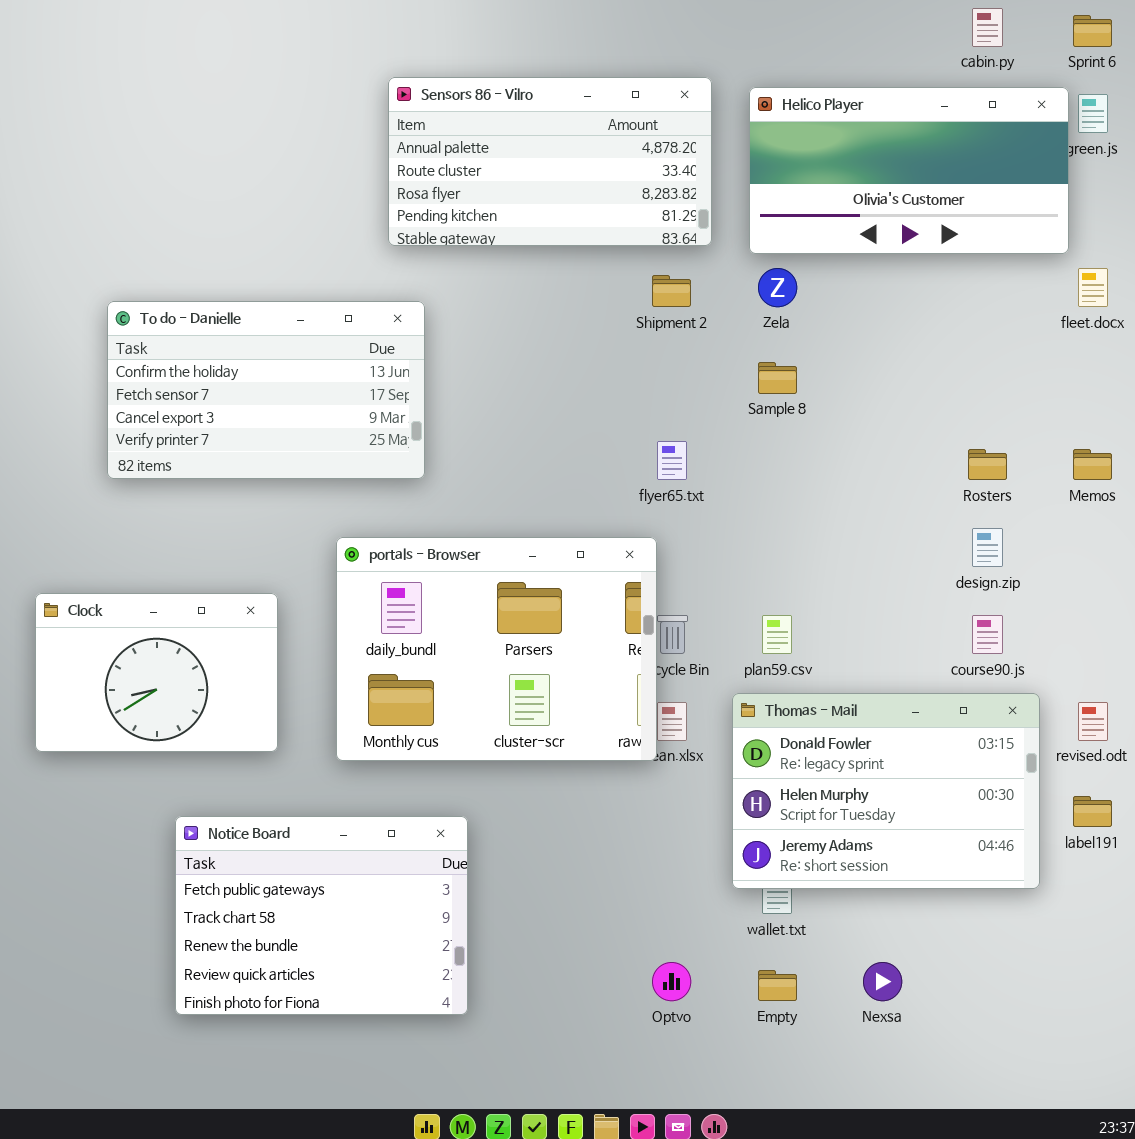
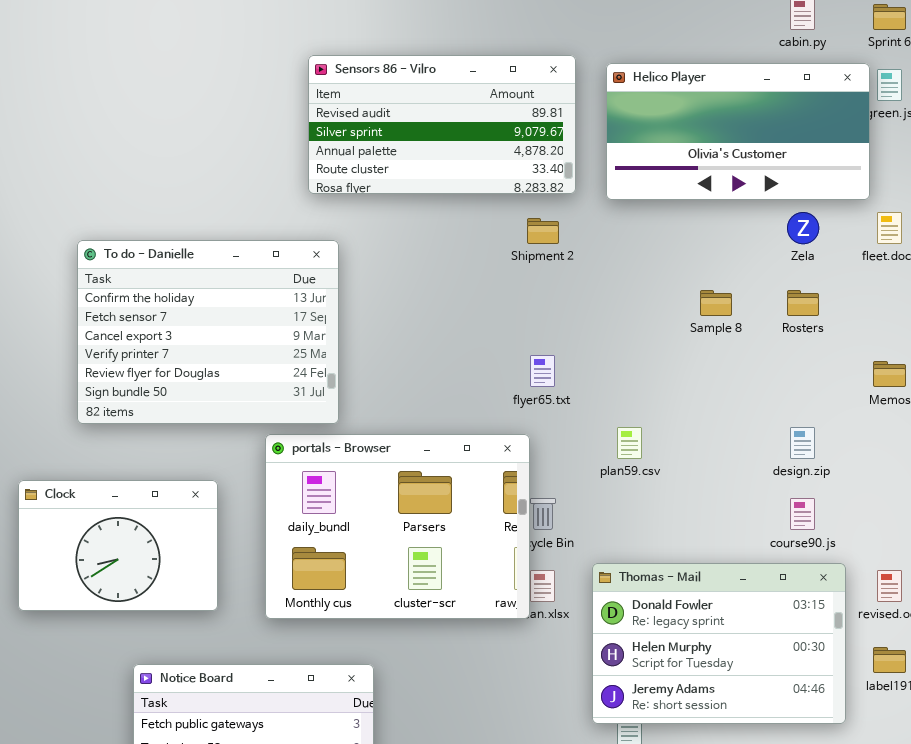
Sensors 86 - Vilro: [388,77,712,246] -> [308,55,576,194], scrolled up 2 rows
Zela: [758,268,797,307] -> [787,212,819,244], moved
To do - Danielle: [107,301,425,479] -> [77,240,339,424], resized
Sample 8: [758,362,797,394] -> [700,290,732,316], moved
Rosters: [968,449,1007,480] -> [787,290,819,316], moved
plan59.csv: [762,615,792,654] -> [617,427,642,459], moved

